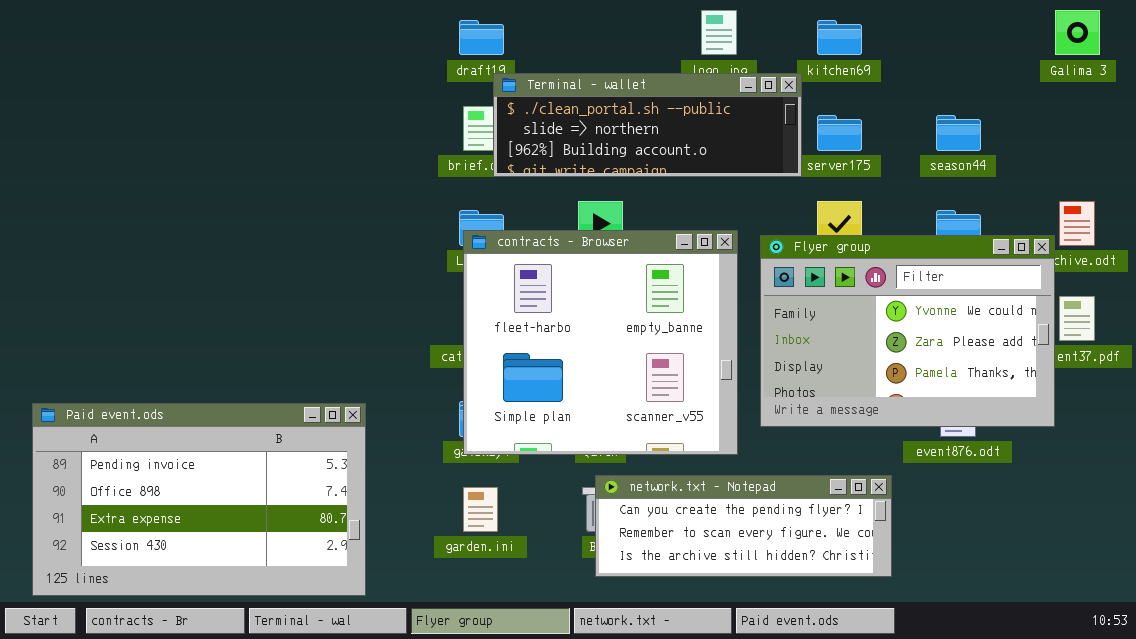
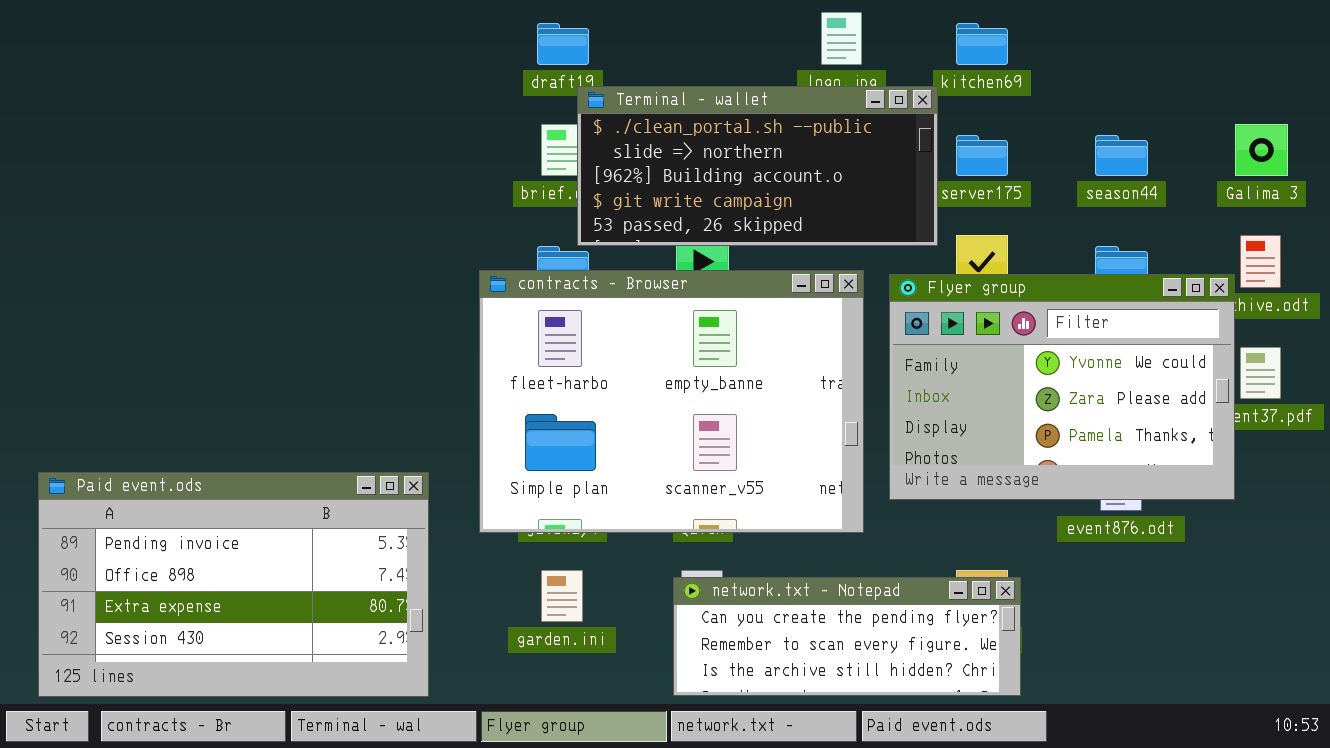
Galima 3: [1055,10,1100,55] -> [1235,124,1288,176], moved
Terminal - wallet: [493,73,802,177] -> [577,86,938,246], resized
contracts - Browser: [463,230,738,455] -> [479,270,864,533], resized
network.txt - Notepad: [595,475,892,577] -> [673,577,1021,696], moved

